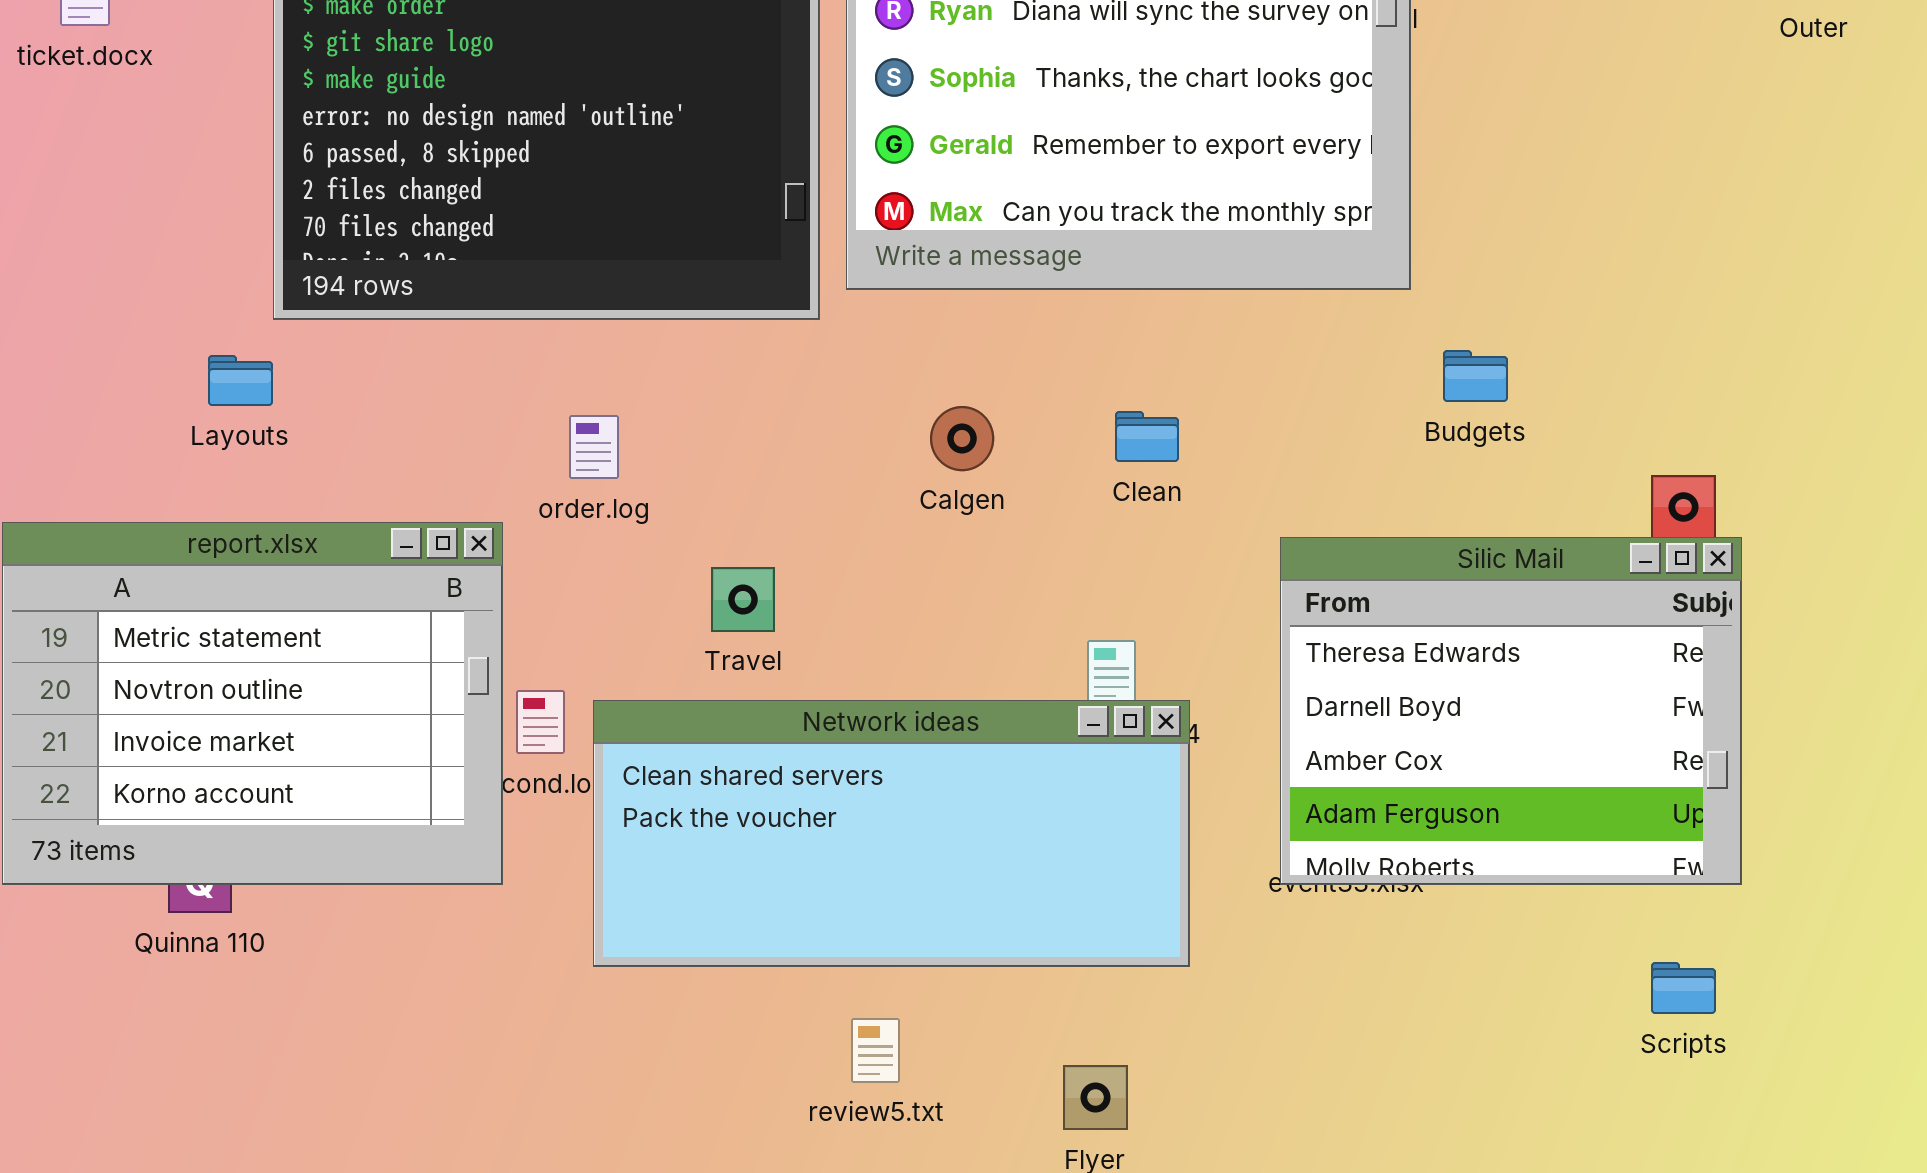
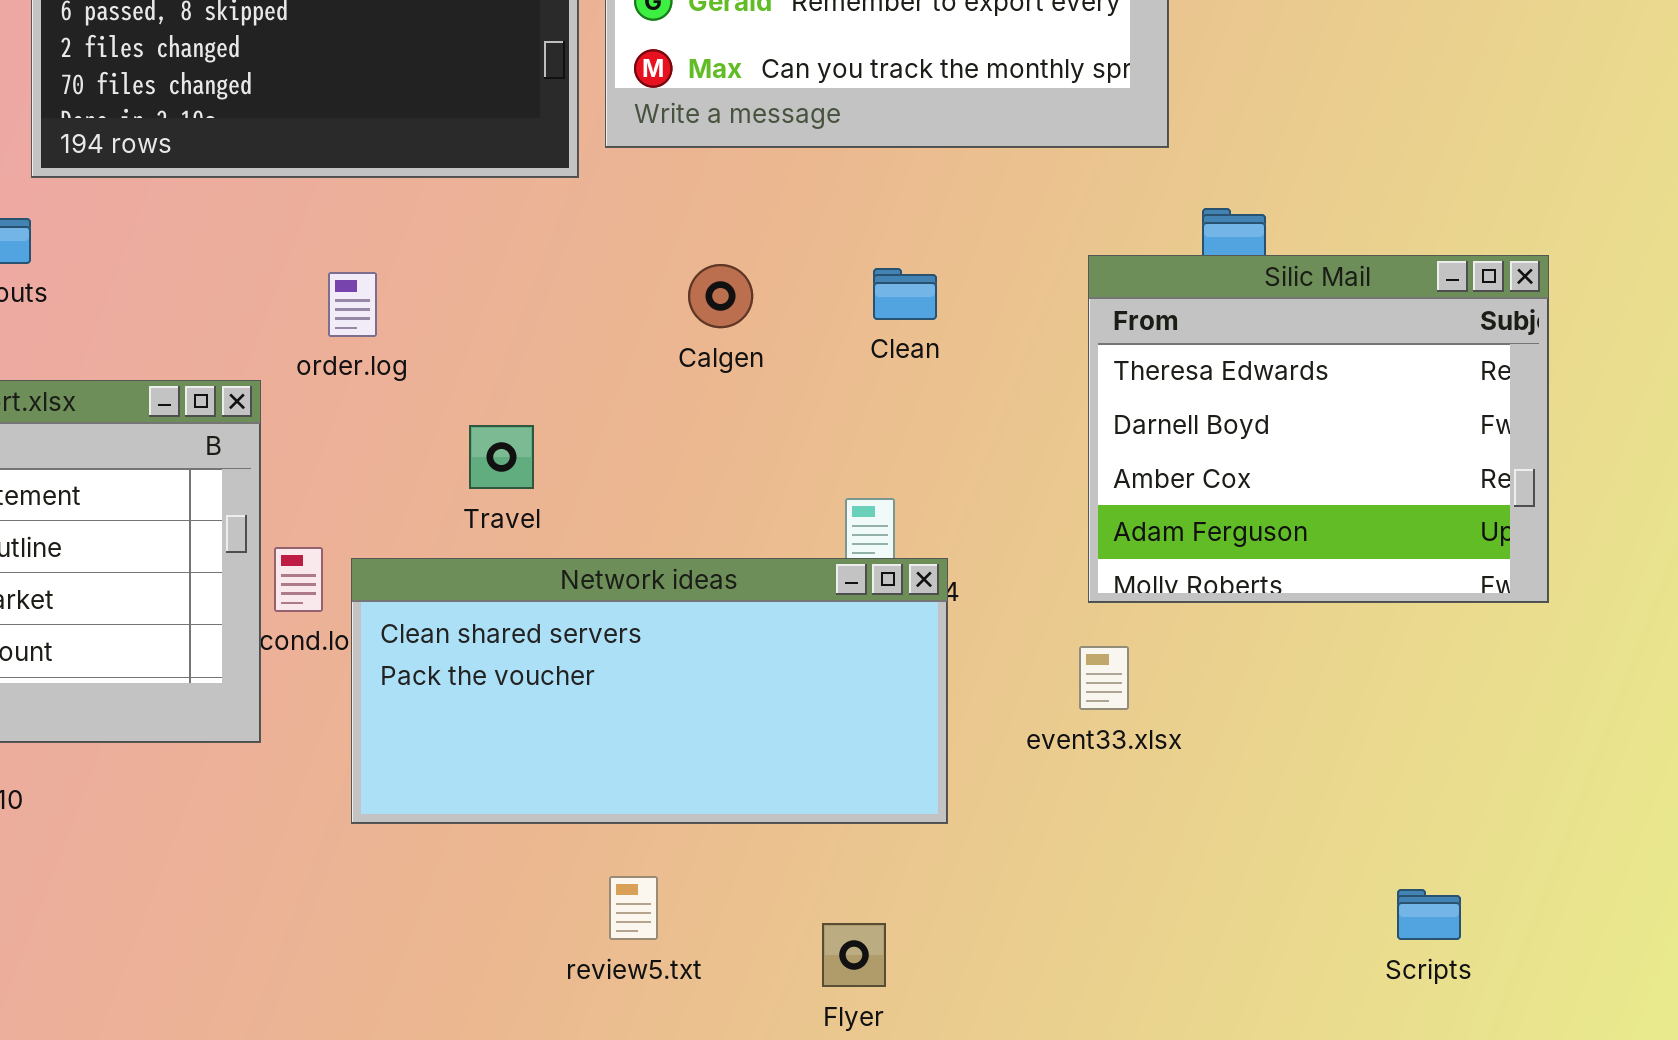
Silic Mail: [1280,537,1742,885] -> [1088,255,1549,603], moved
Scripts: [1651,962,1716,1014] -> [1397,889,1461,940], moved

